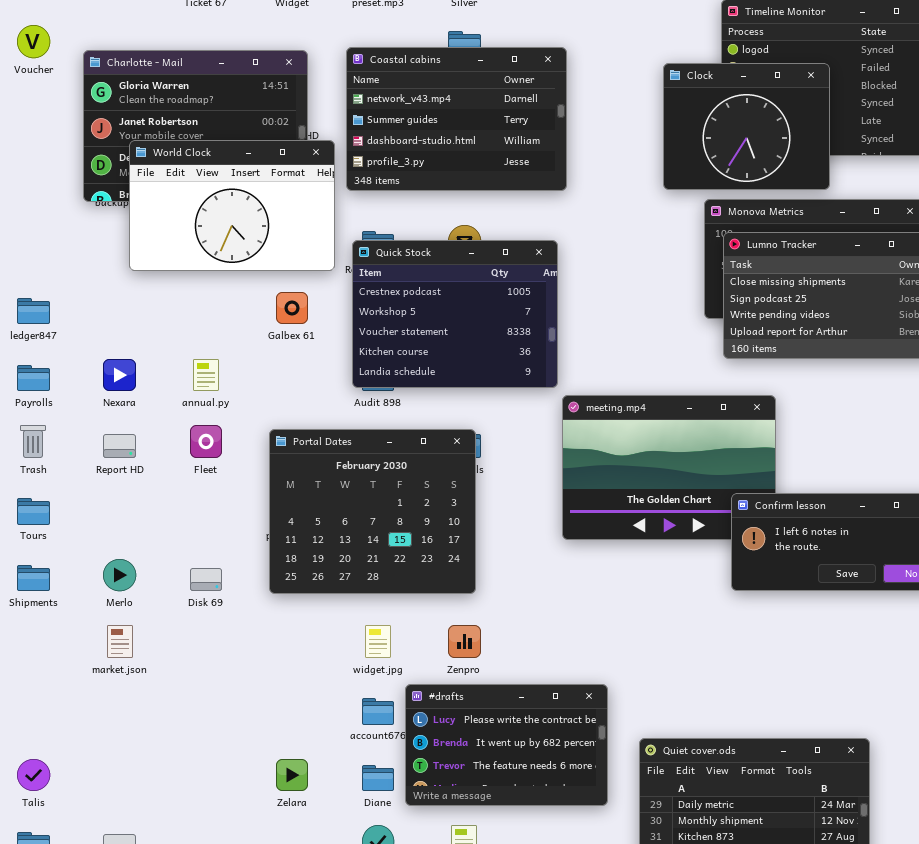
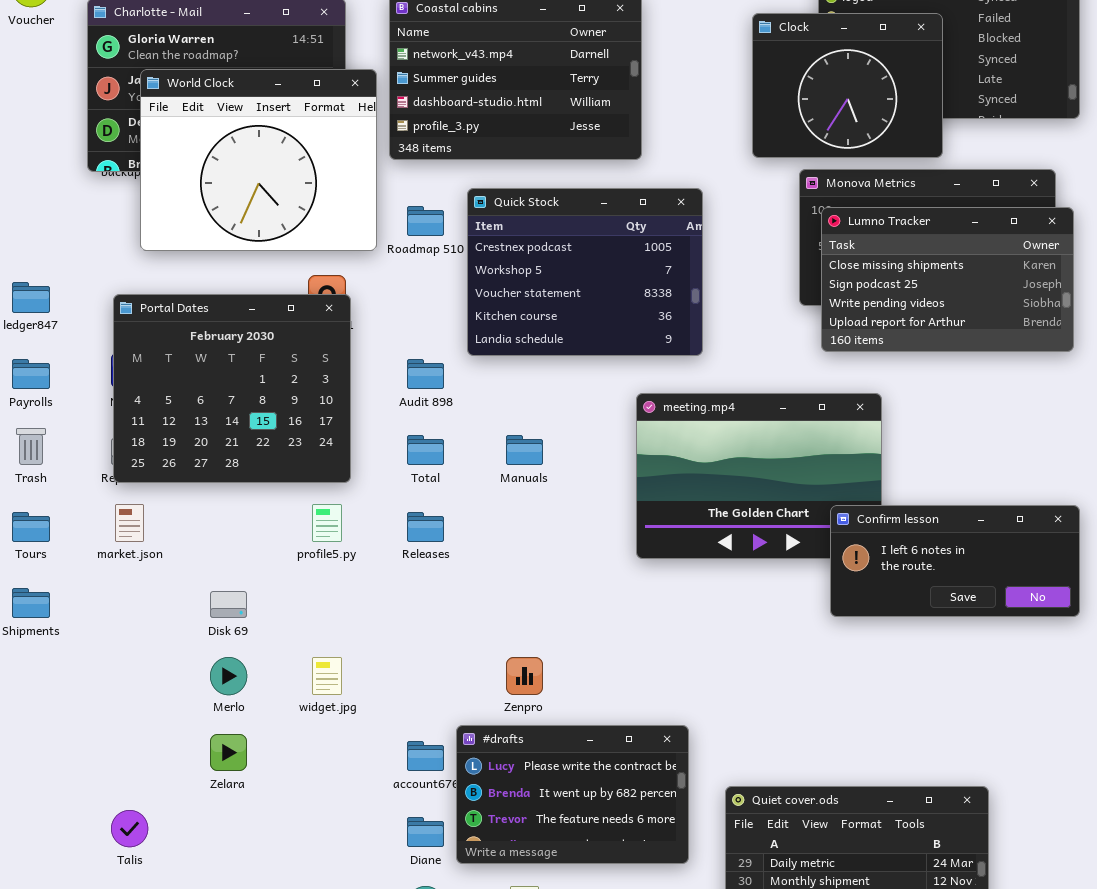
World Clock: [129,140,335,271] -> [140,69,377,251], resized
Quick Stock: [352,240,558,388] -> [467,188,703,356], moved
Portal Dates: [269,429,476,594] -> [113,294,351,483], moved
Merlo: [103,559,136,591] -> [210,657,247,695], moved
market.json: [107,625,133,658] -> [115,504,144,542], moved
widget.jpg: [365,625,391,658] -> [312,657,342,695], moved
Talis: [17,759,50,791] -> [111,810,148,847], moved
Zelara: [276,759,308,791] -> [210,734,247,771], moved

